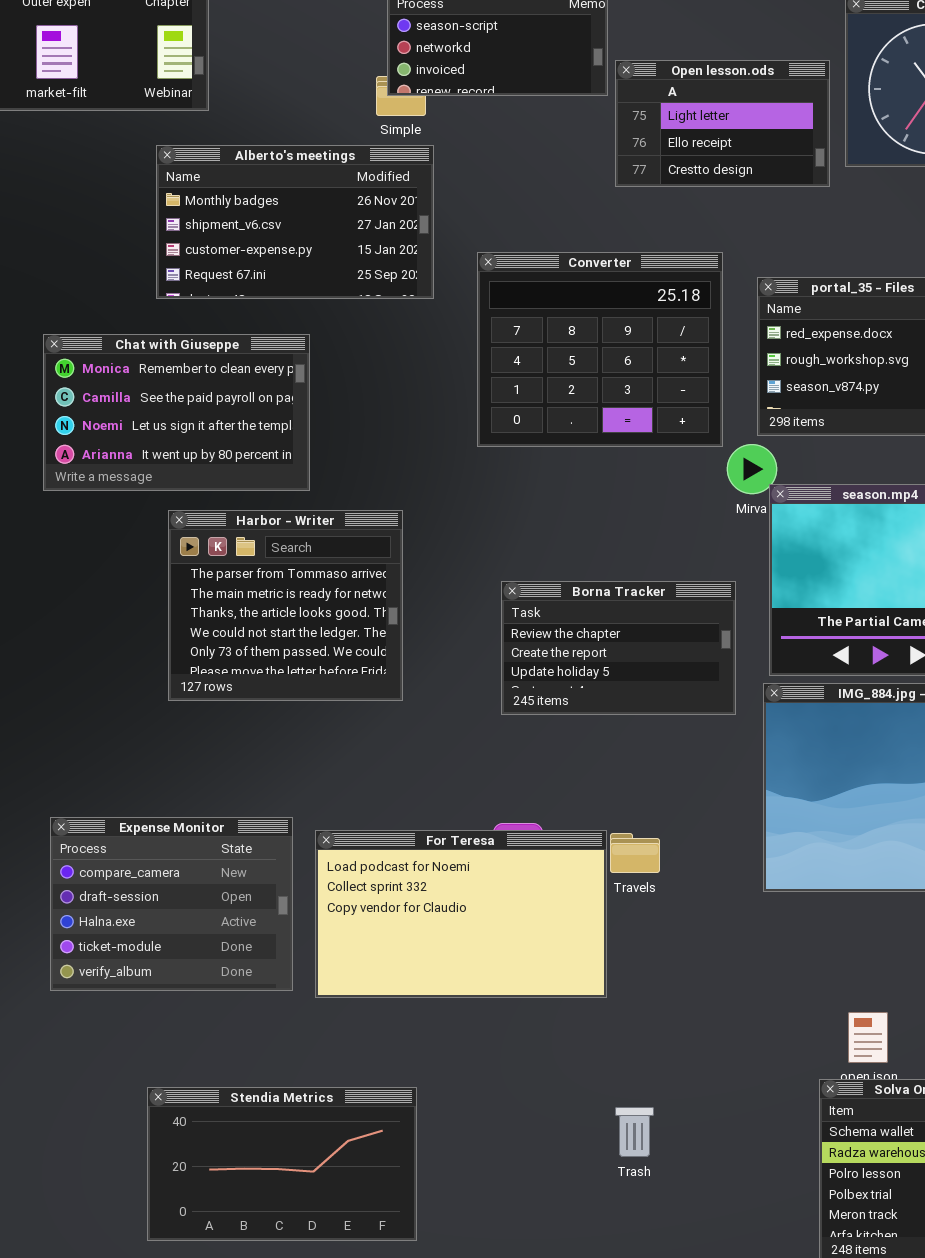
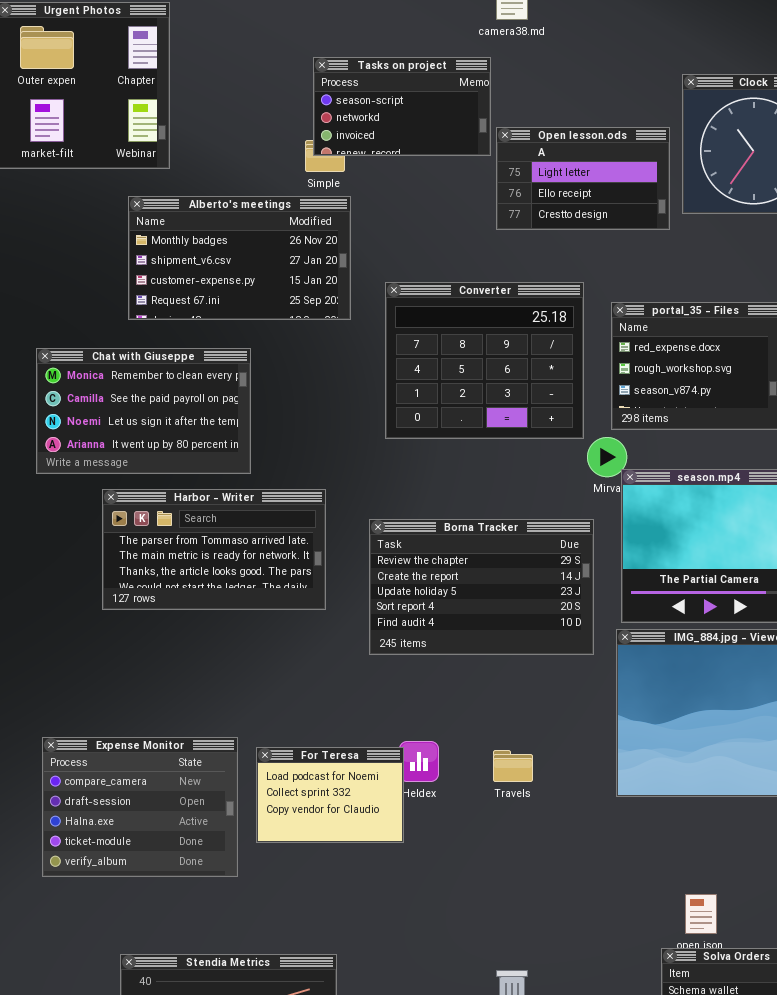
Harbor - Writer: [168,510,403,701] -> [102,489,326,610], resized
Borna Tracker: [501,581,736,715] -> [369,519,594,655], resized
For Teresa: [315,830,607,998] -> [256,747,404,843], resized

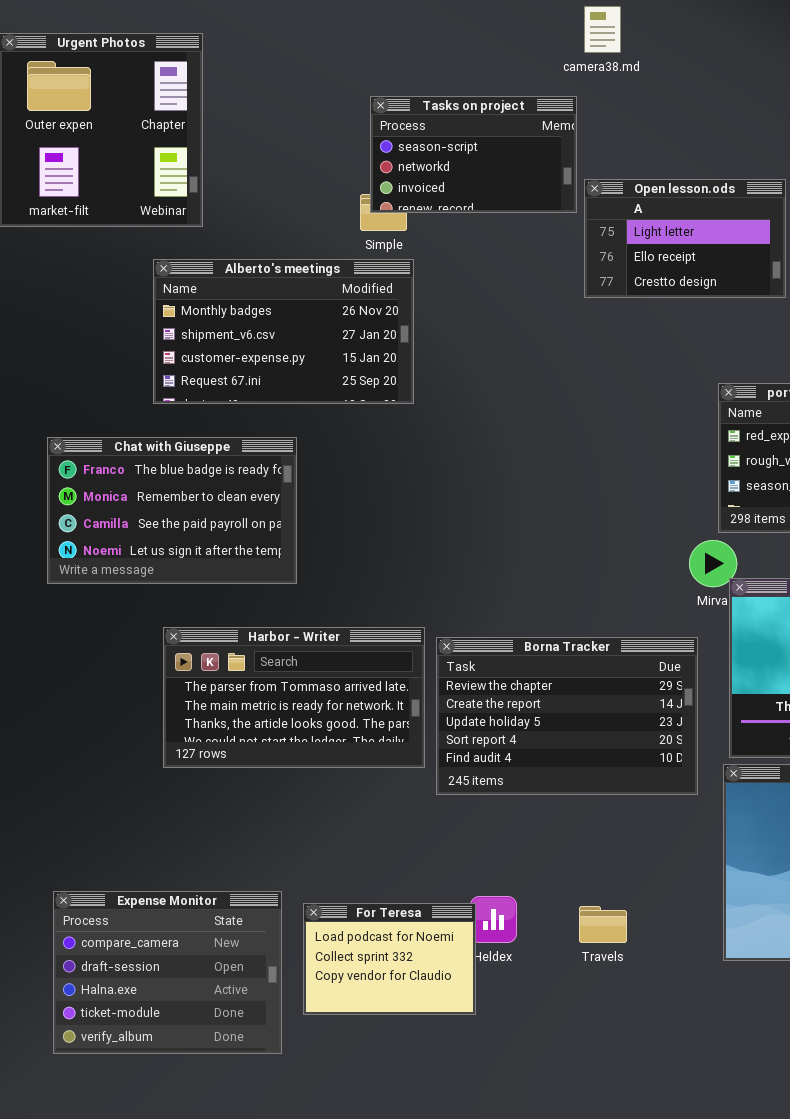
Converter: [385,282,584,439] -> none, closed
Chat with Giuseppe: [36,348,251,474] -> [47,437,297,584], scrolled up 1 row
Harbor - Writer: [102,489,326,610] -> [163,627,425,768], moved

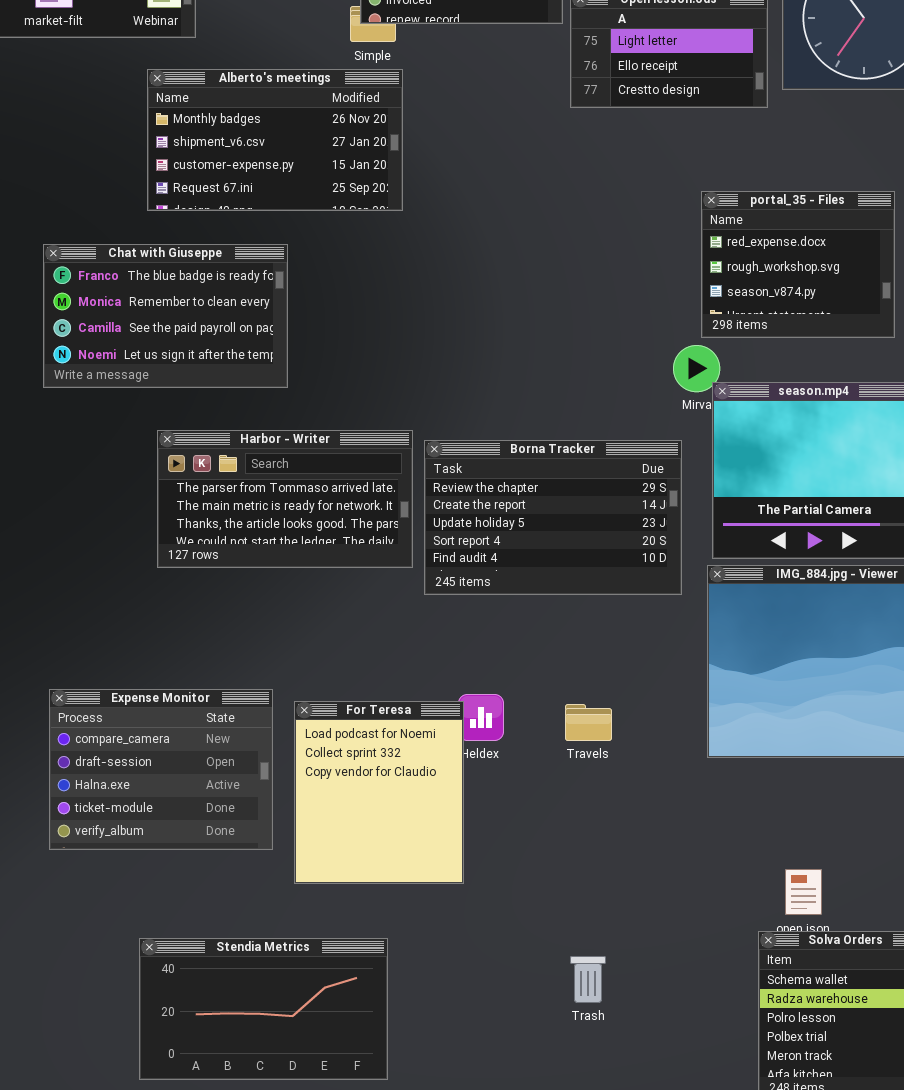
For Teresa: [303,903,476,1015] -> [294,701,464,884], resized

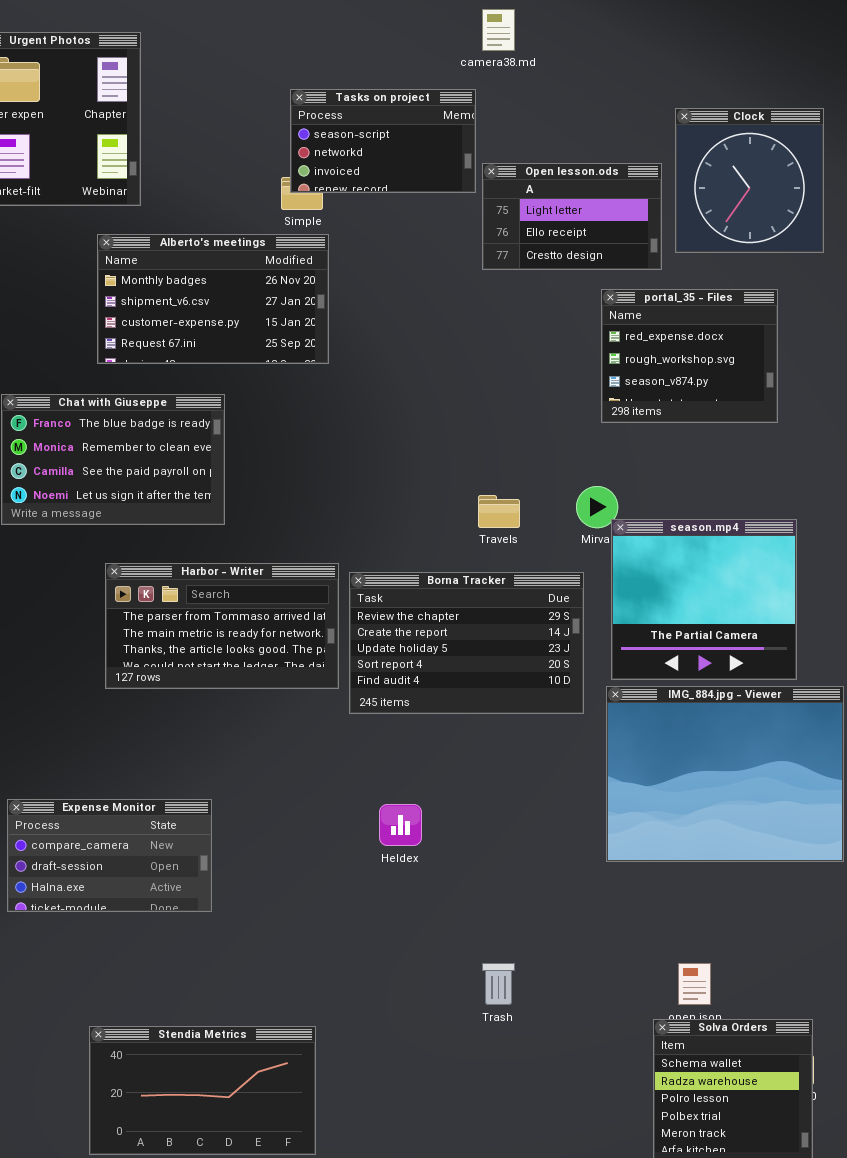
portal_35 - Files: [701,191,895,338] -> [601,289,778,423], moved
Expense Monitor: [49,689,273,850] -> [7,799,212,912], resized
For Teresa: [294,701,464,884] -> none, closed
Travels: [565,704,612,741] -> [478,495,520,528], moved
Trash: [570,956,606,1003] -> [482,963,515,1005], moved

